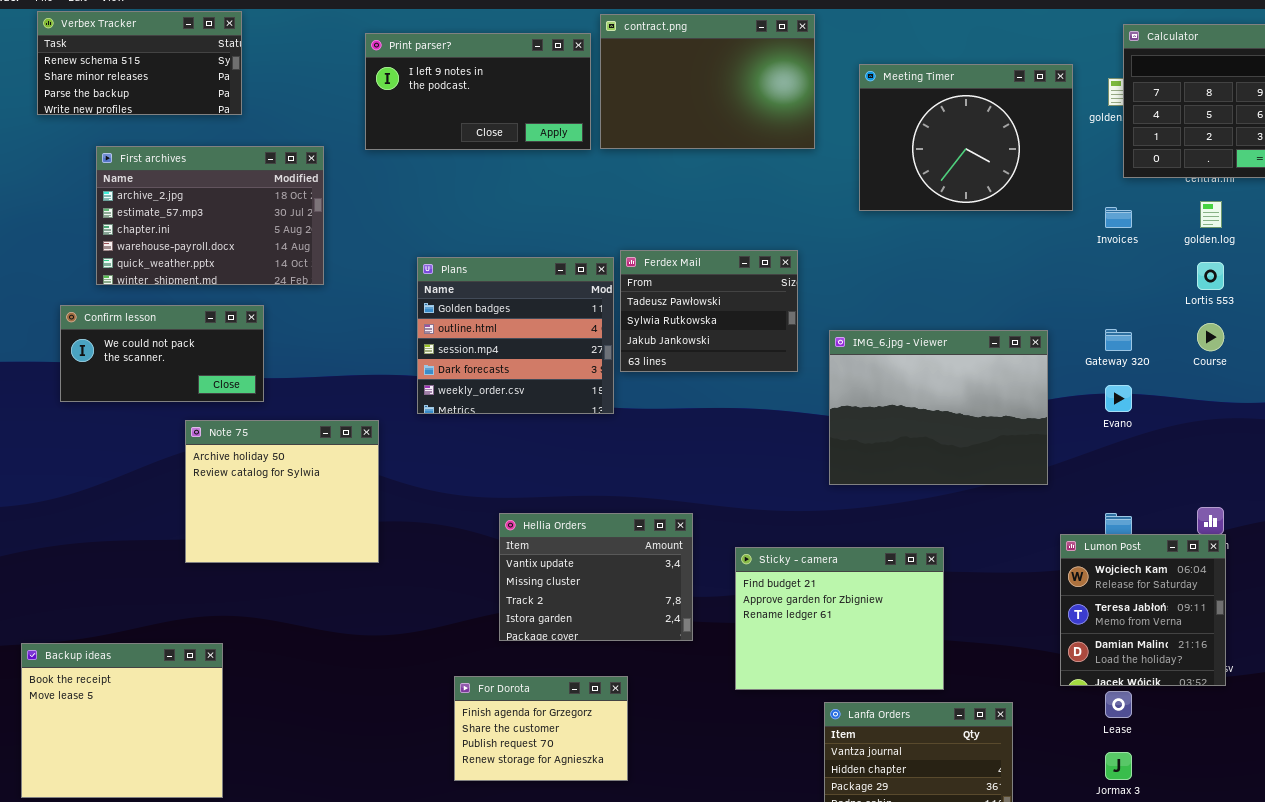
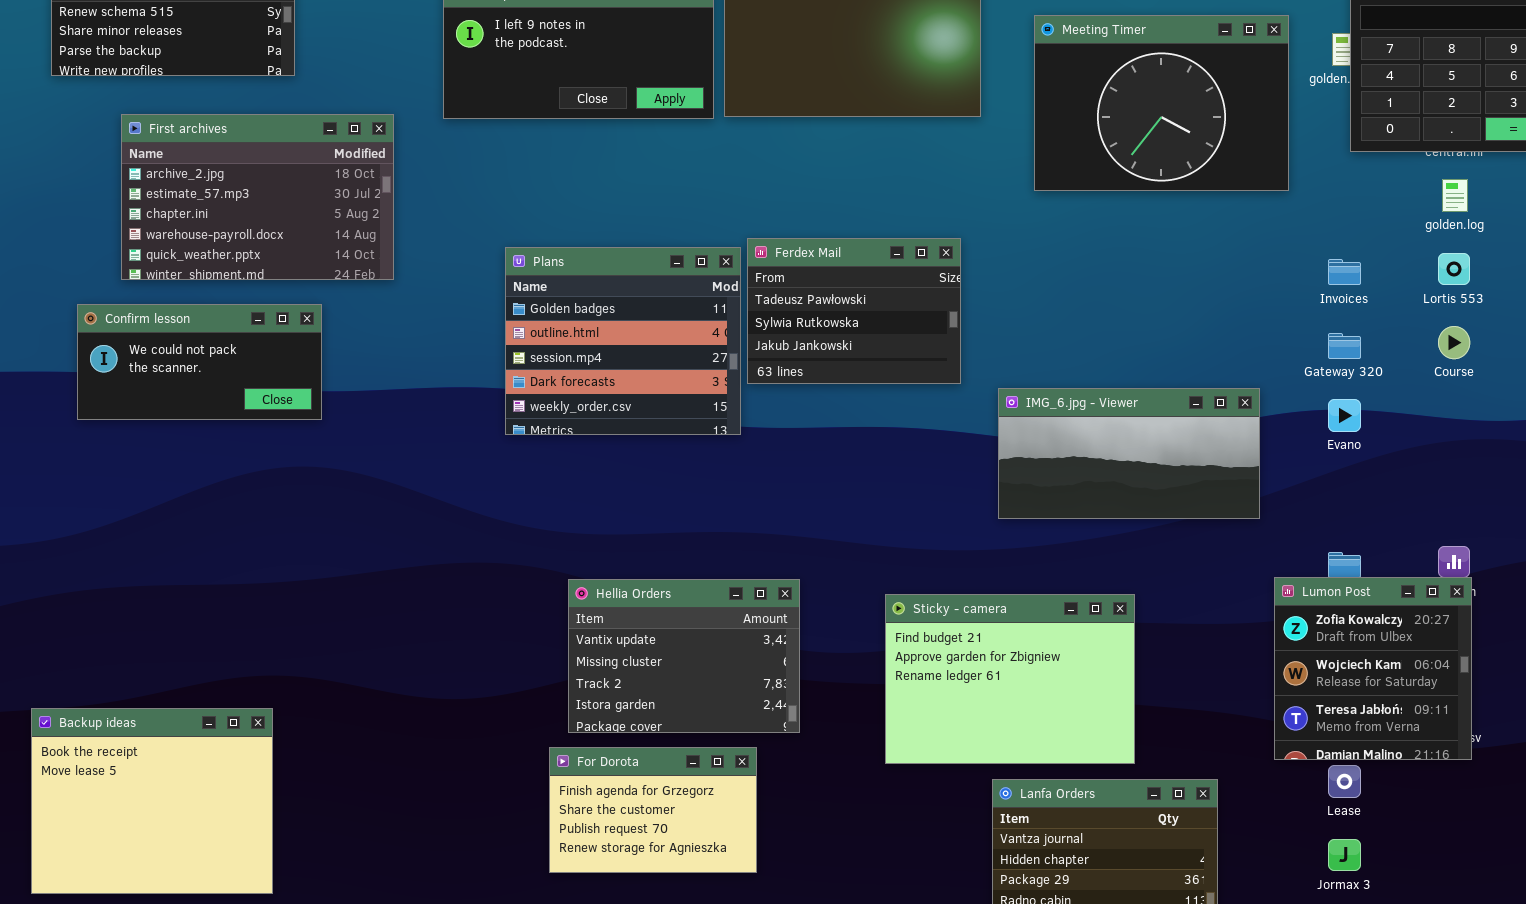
Invoices: [1105,207,1132,228] -> [1328,259,1361,285], moved
IMG_6.jpg - Viewer: [829,330,1048,485] -> [998,388,1260,519], resized
Note 75: [185,420,379,563] -> none, closed
Hellia Orders: [499,513,693,641] -> [568,579,800,733], moved
Lumon Post: [1060,534,1226,686] -> [1274,577,1472,760], scrolled up 1 row

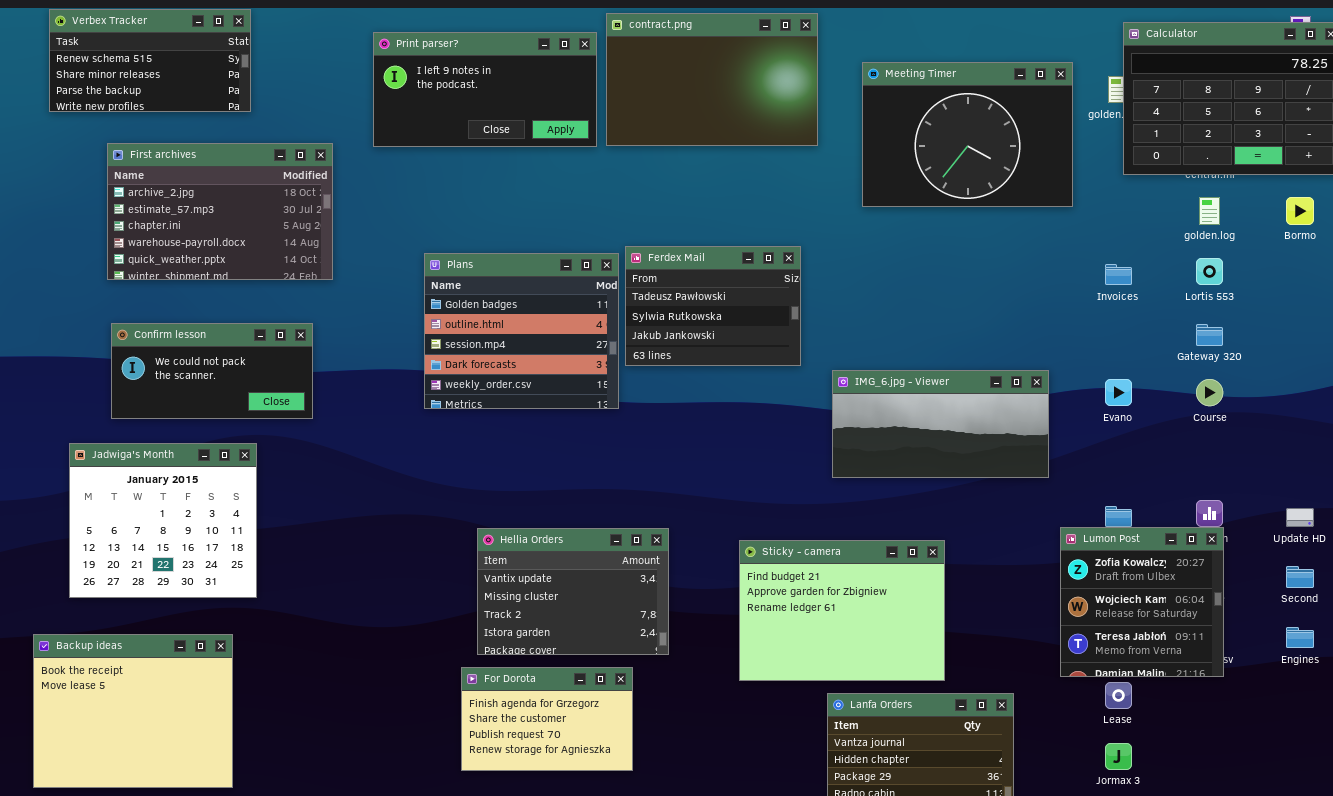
Confirm lesson: [77,304,322,420] -> [111,323,313,419], moved
Course: [1438,326,1470,359] -> [1196,379,1223,406], moved
Gateway 320: [1328,333,1361,359] -> [1196,324,1223,346], moved
Jadwiga's Month: none -> [69,443,257,598], opened

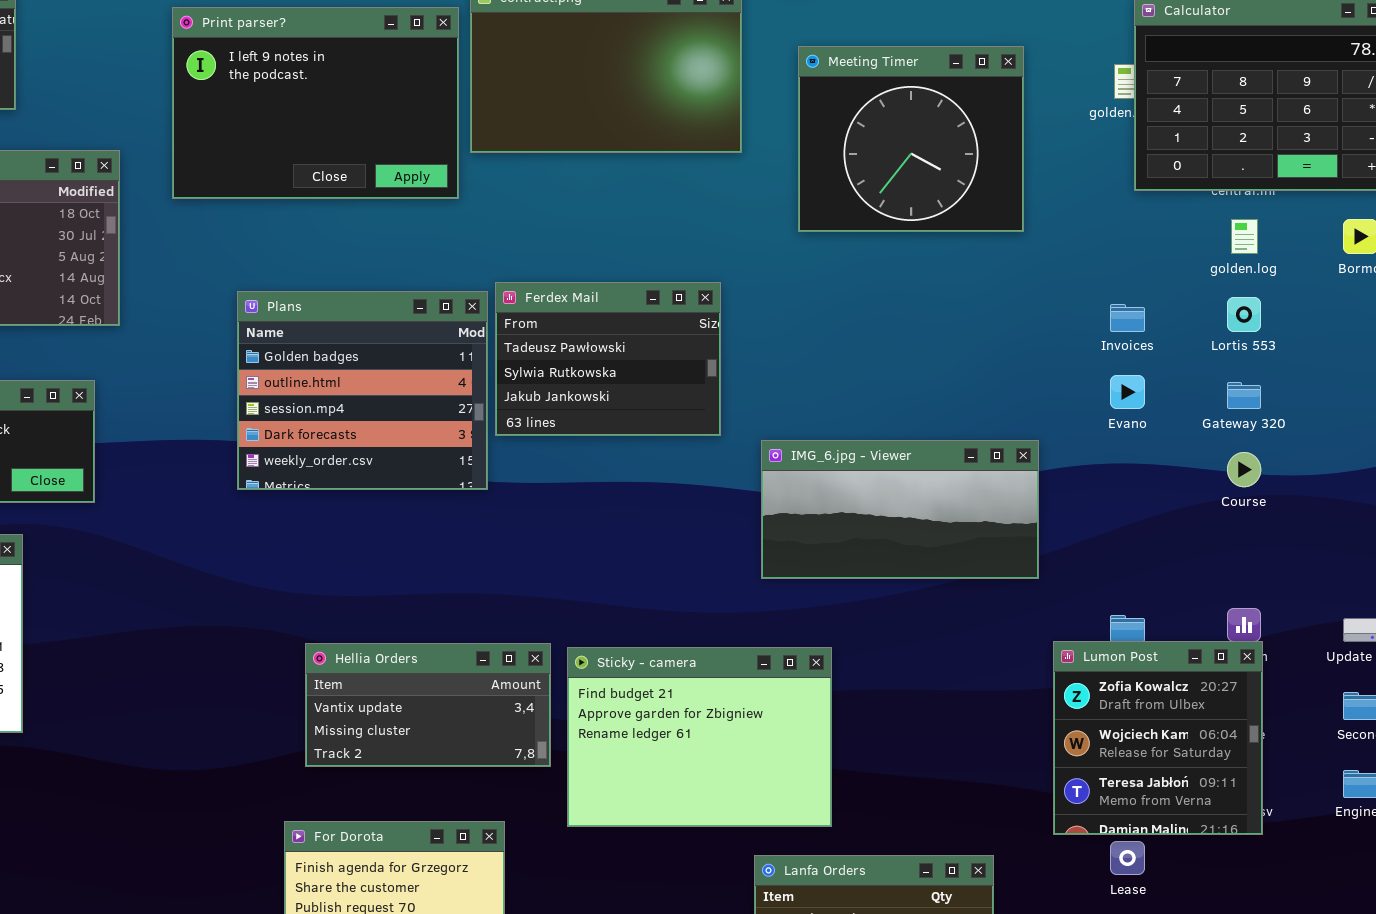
Print parser?: [373,32,597,147] -> [172,7,459,199], resized
Meeting Timer: [862,62,1073,207] -> [798,46,1024,232], resized
Evano: [1105,379,1132,406] -> [1110,375,1145,409], moved
Hellia Orders: [477,528,669,655] -> [305,643,551,767], resized
Sticky - camera: [739,540,945,681] -> [567,647,832,827], moved

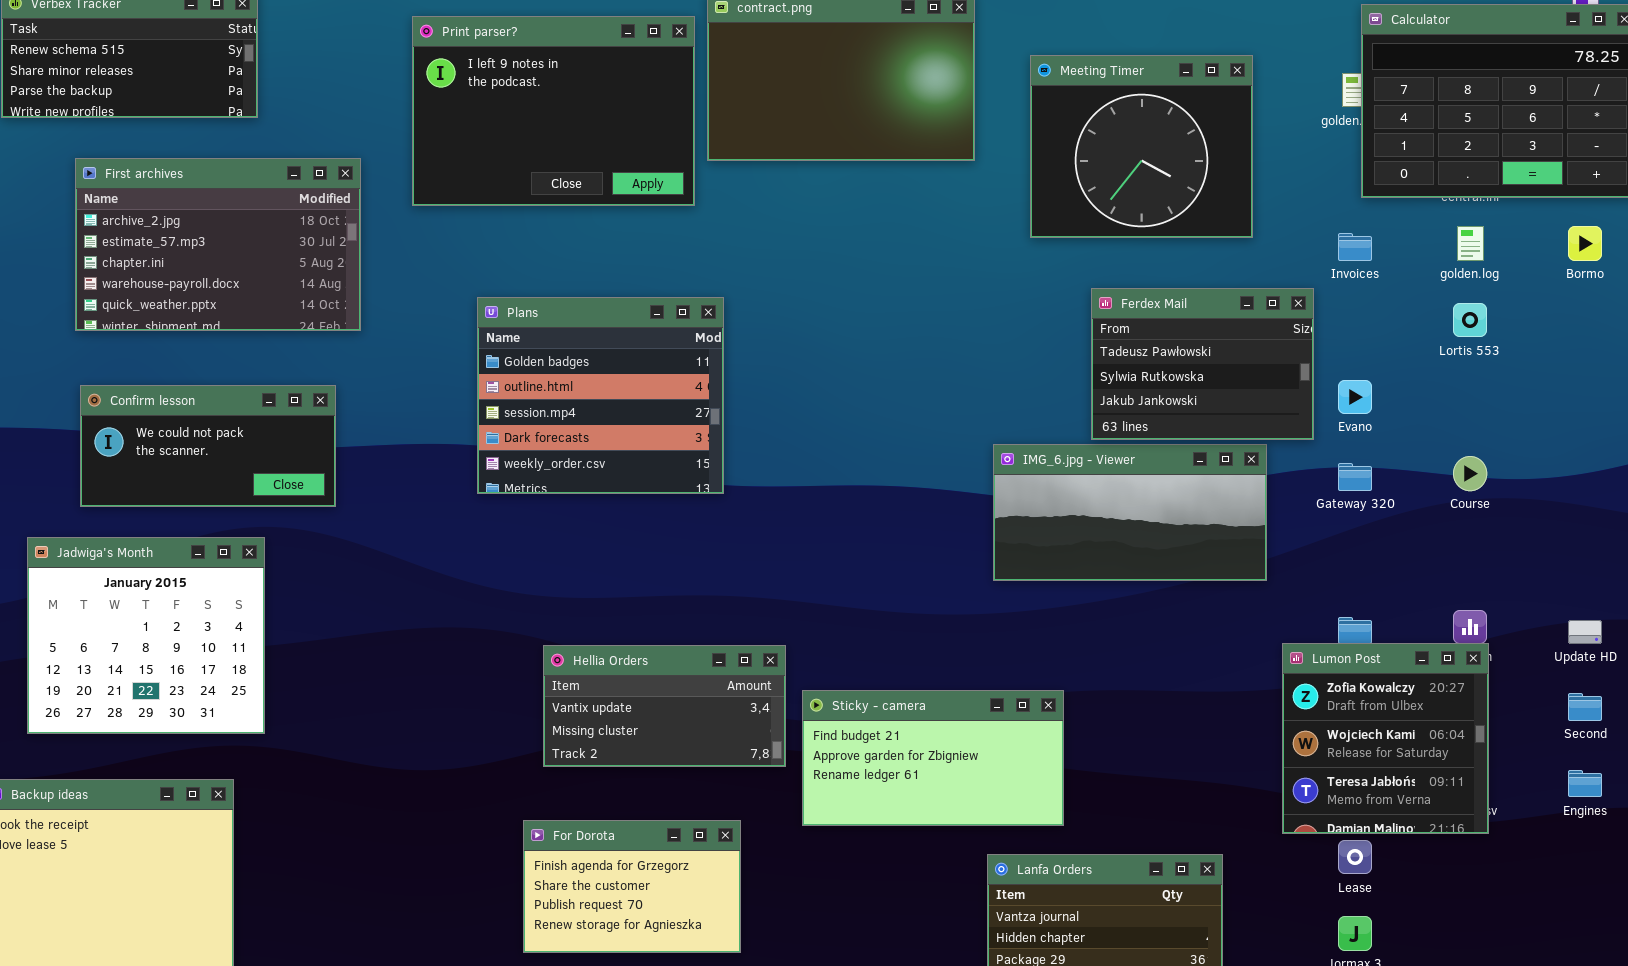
Ferdex Mail: [495,282,721,436] -> [1091,288,1314,440], moved
Invoices: [1110,304,1145,332] -> [1338,233,1372,261], moved
Gateway 320: [1227,382,1261,409] -> [1338,463,1372,491], moved
Sticky - camera: [567,647,832,827] -> [802,690,1064,826], resized

